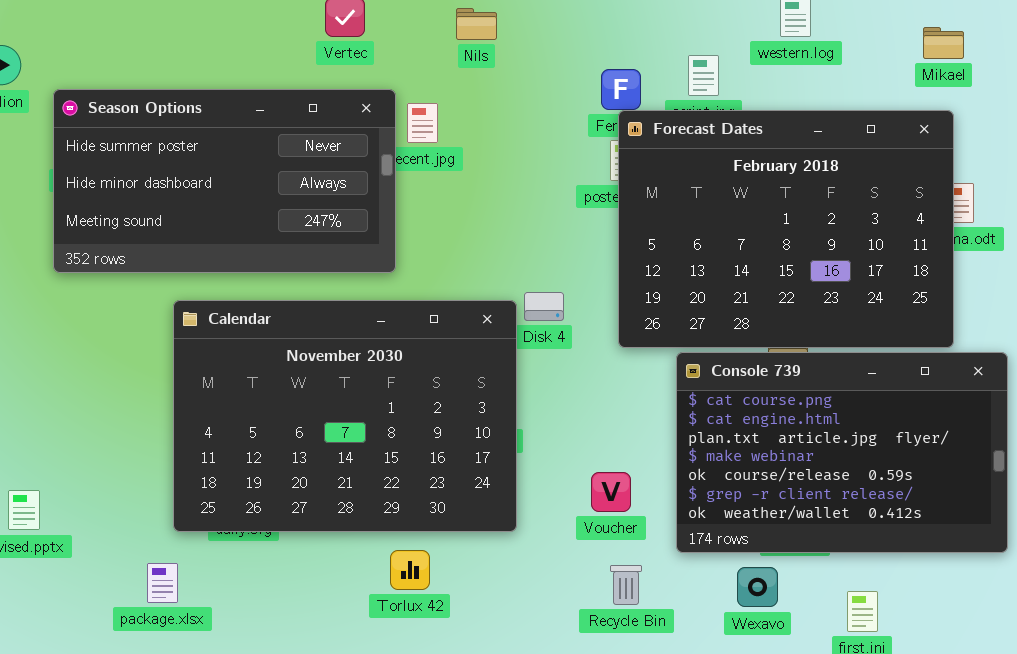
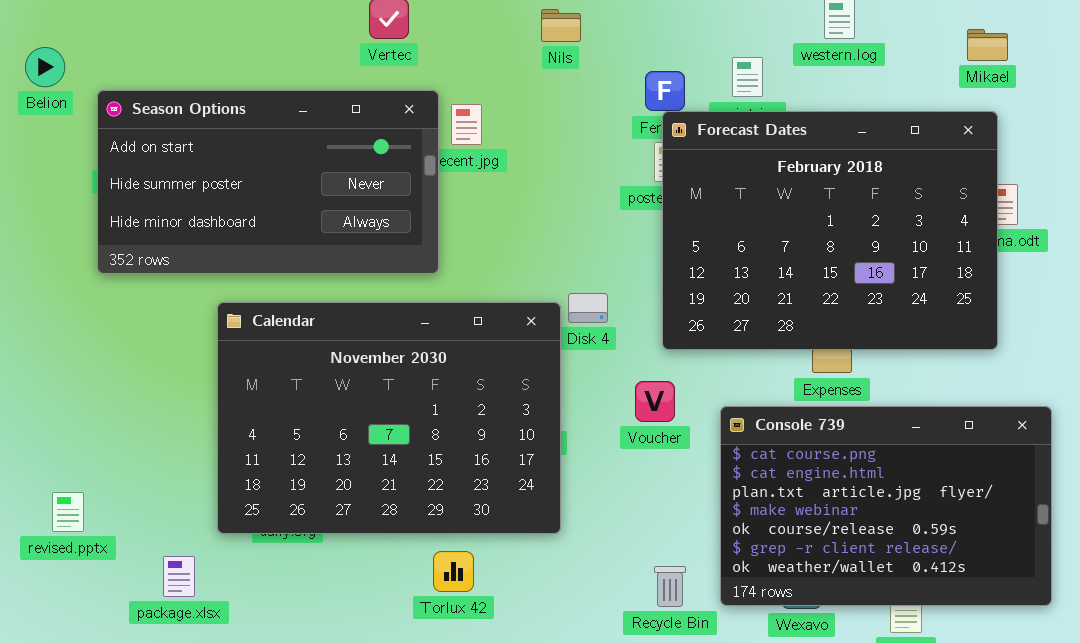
Nils: [456,8,497,40] -> [541,9,581,42], moved
Season Options: [53,89,396,273] -> [97,90,439,274], scrolled up 1 row
Console 739: [676,352,1008,553] -> [720,406,1052,606], moved
Voucher: [591,472,631,512] -> [635,381,675,422], moved
package.xlsx: [147,563,178,603] -> [163,556,195,597], moved

